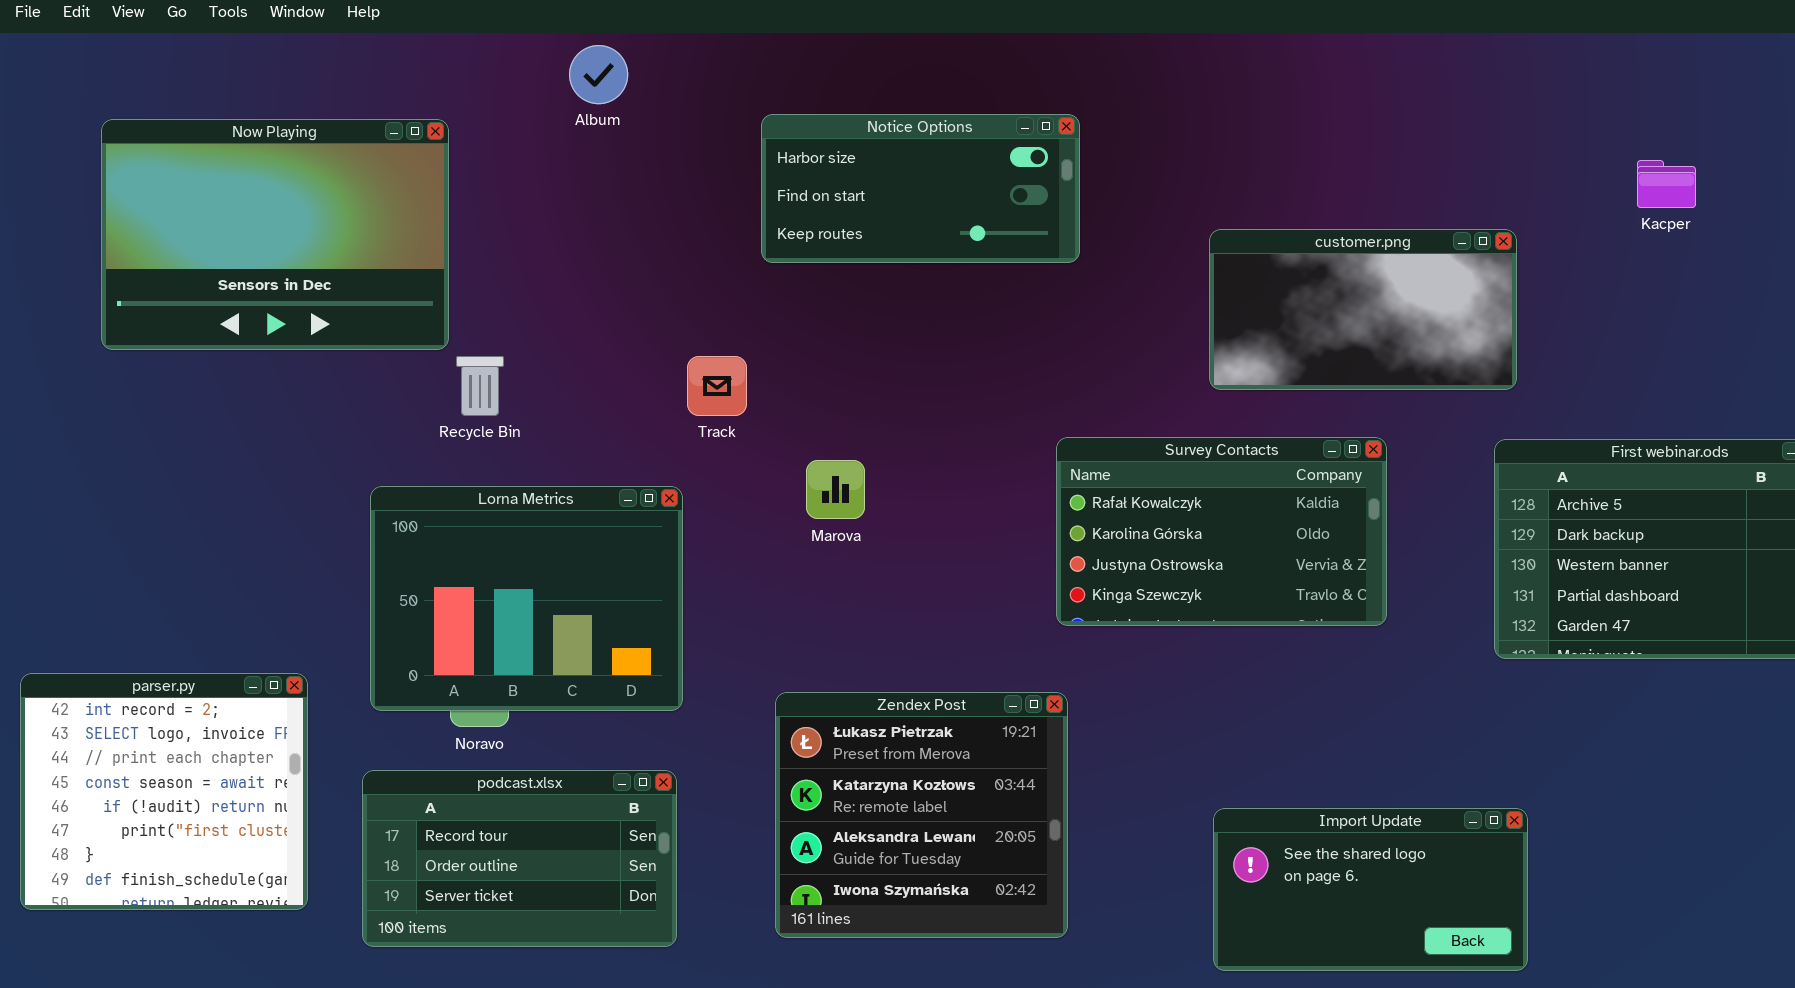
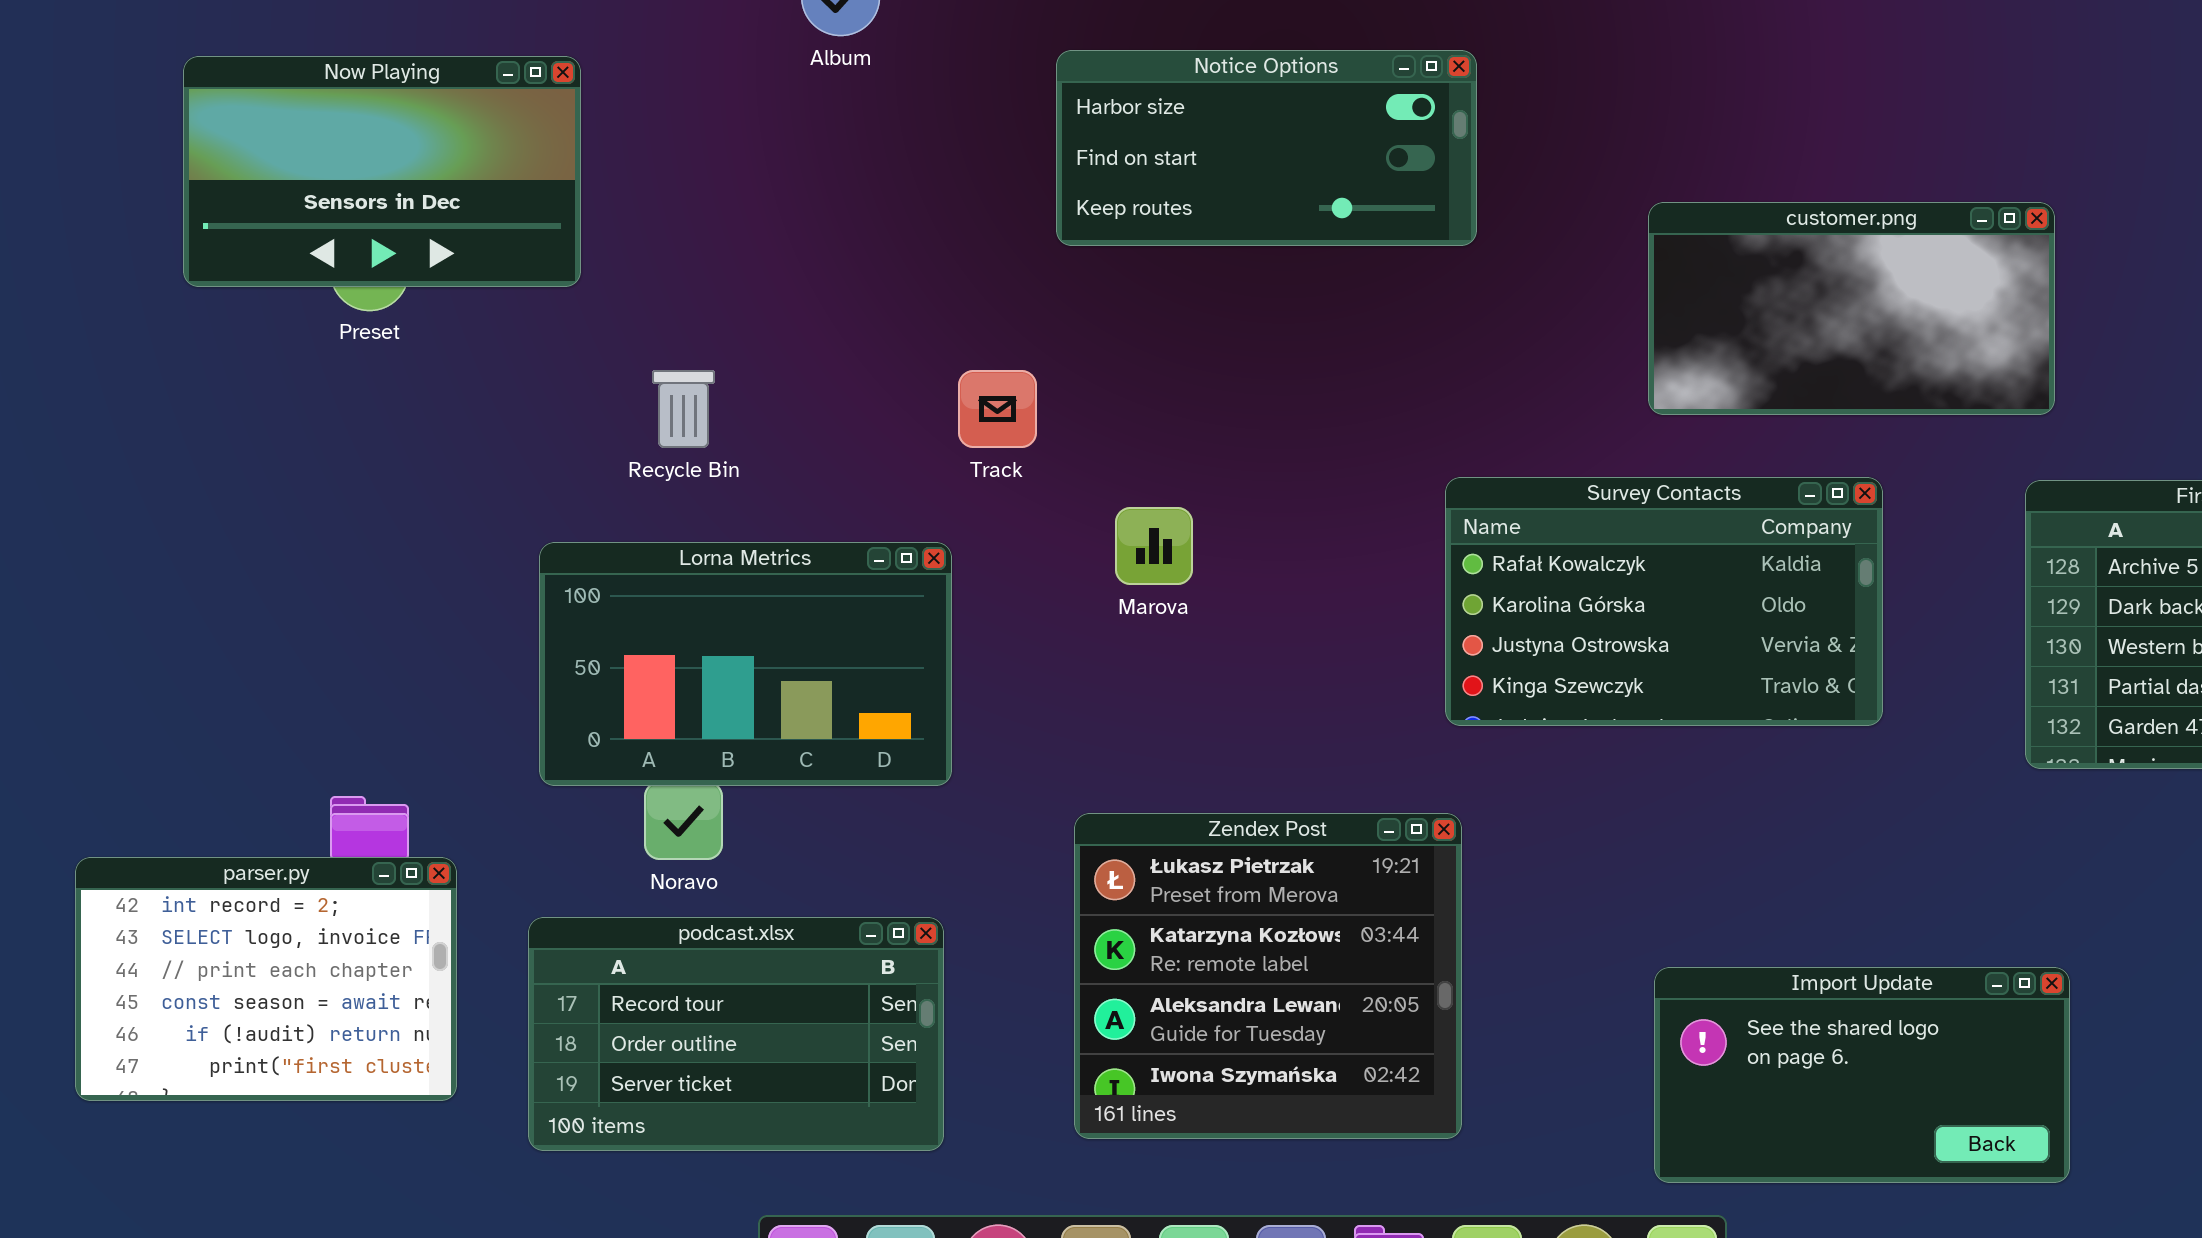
Now Playing: [101,119,449,350] -> [183,56,581,287], resized
Lorna Metrics: [370,486,683,711] -> [539,542,952,786], resized
parser.py: [20,673,308,910] -> [75,857,457,1101], resized

